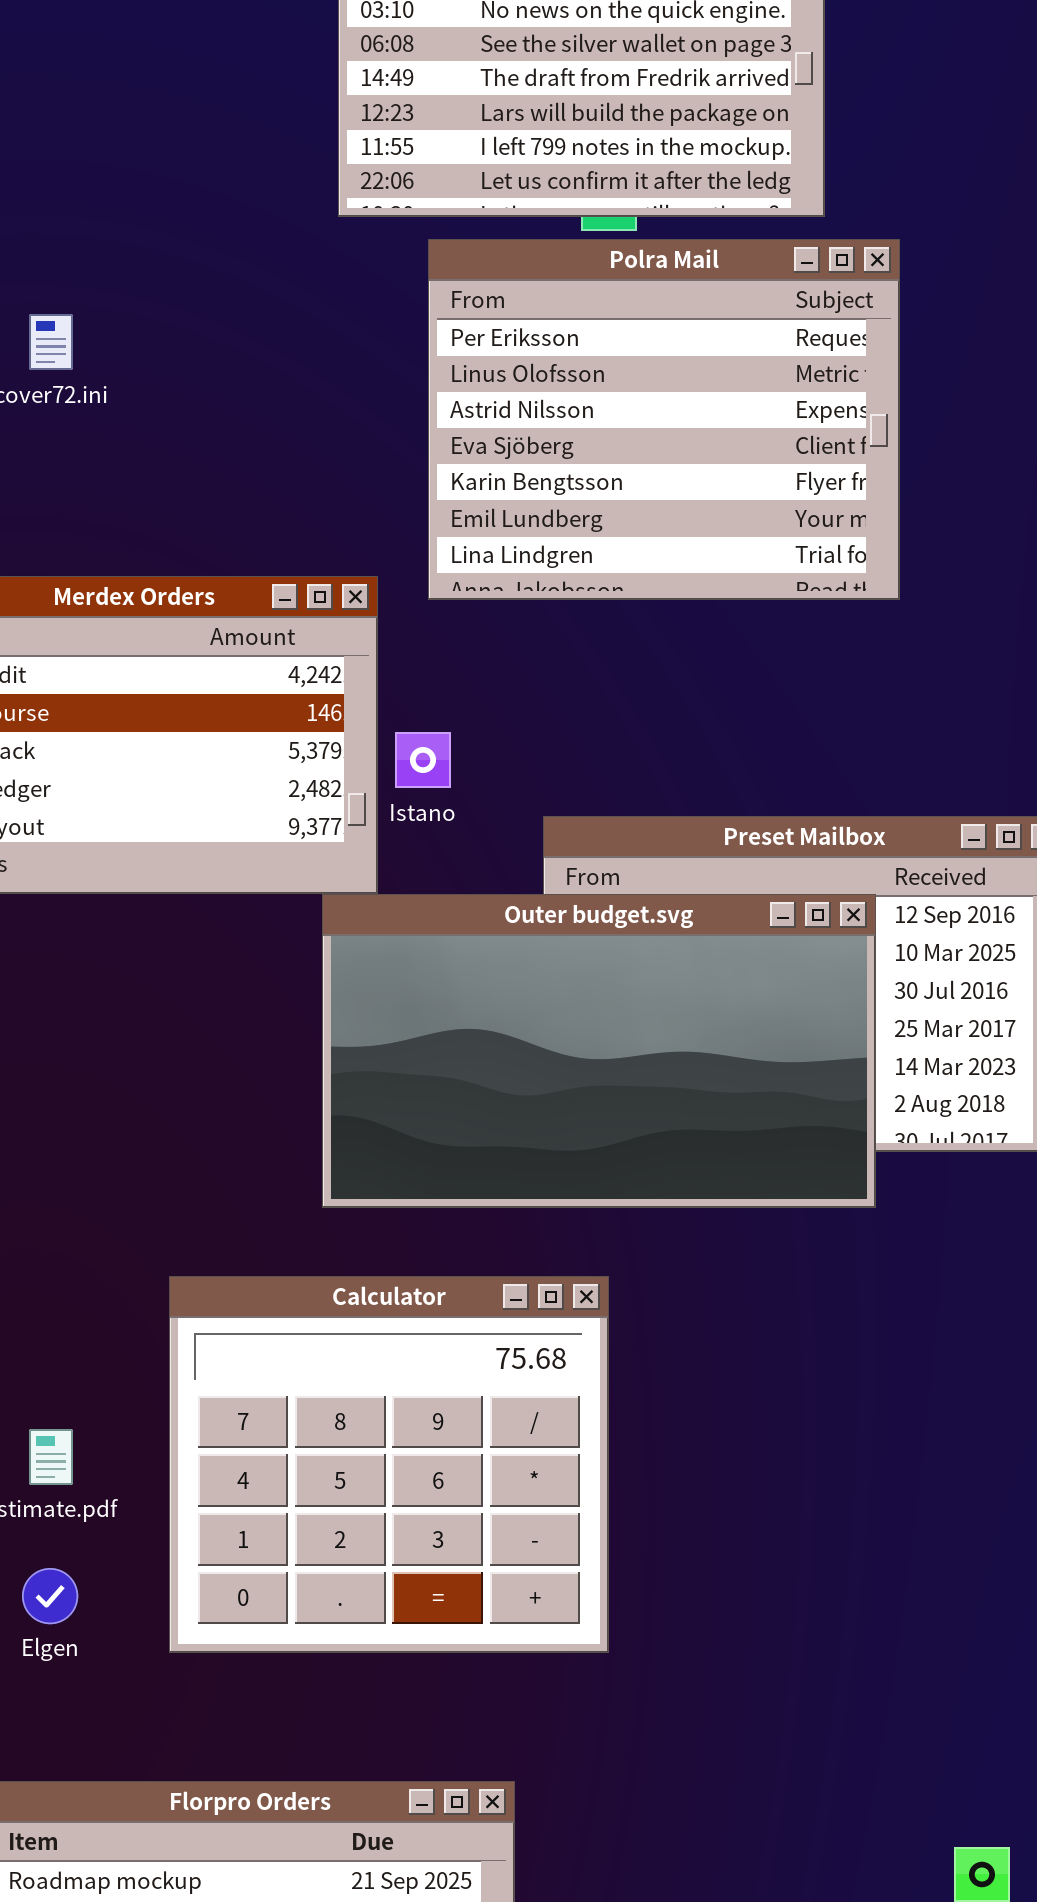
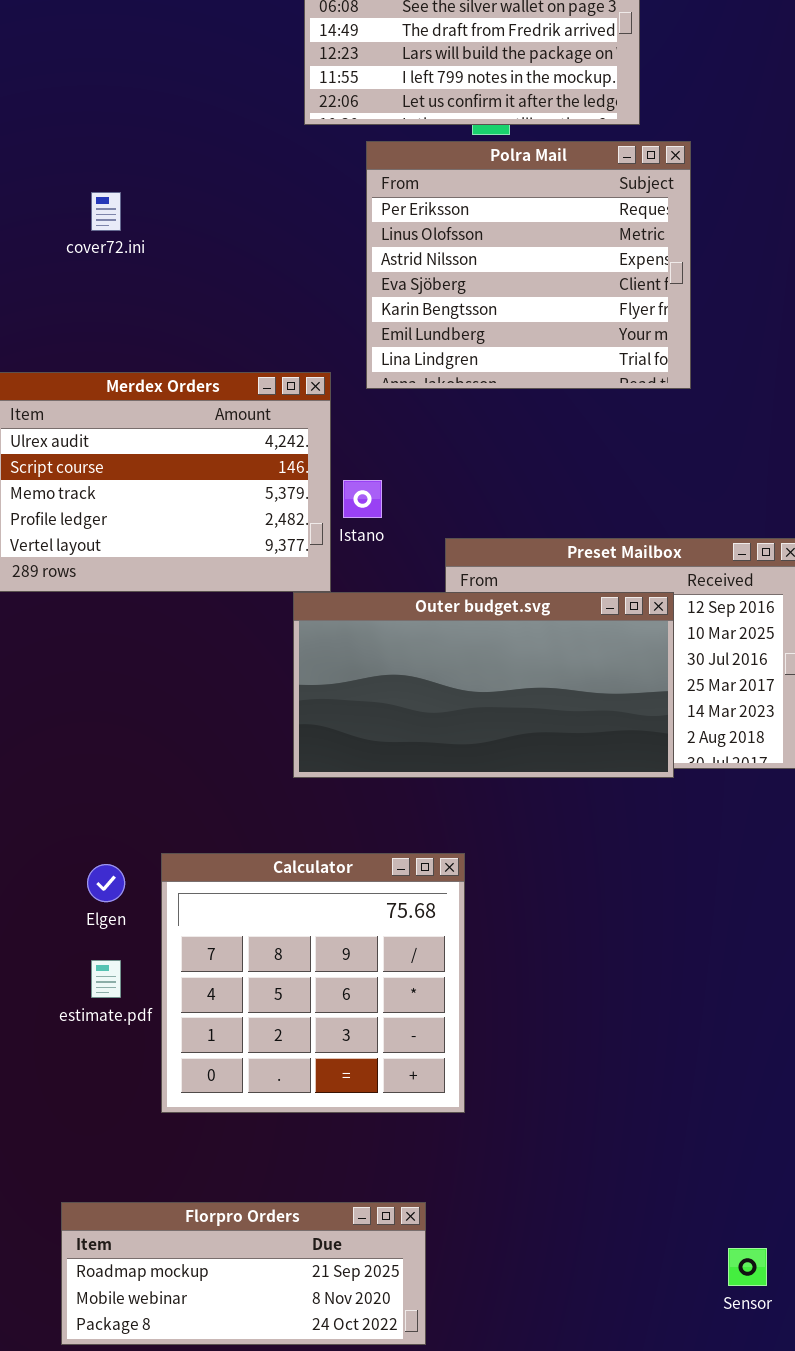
Outer budget.svg: [322,894,876,1208] -> [293,592,674,778], resized
Calculator: [169,1276,609,1653] -> [161,853,465,1113], moved
Elgen: [22,1568,78,1624] -> [87,864,125,902], moved

